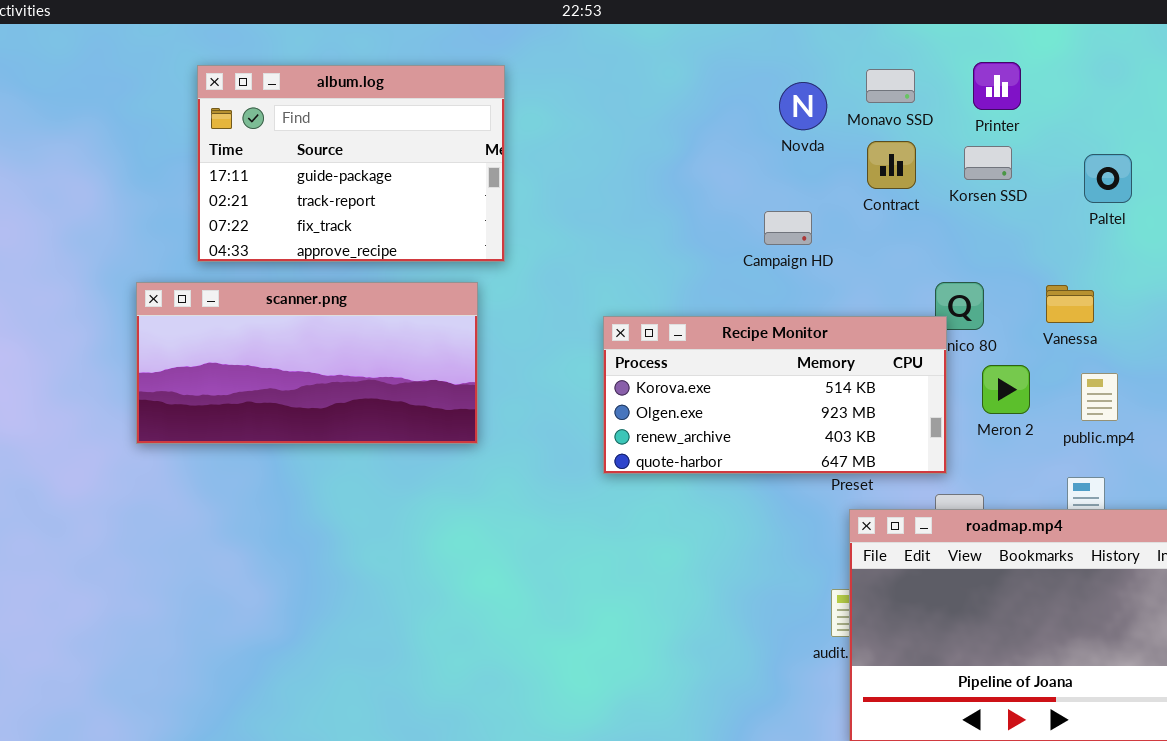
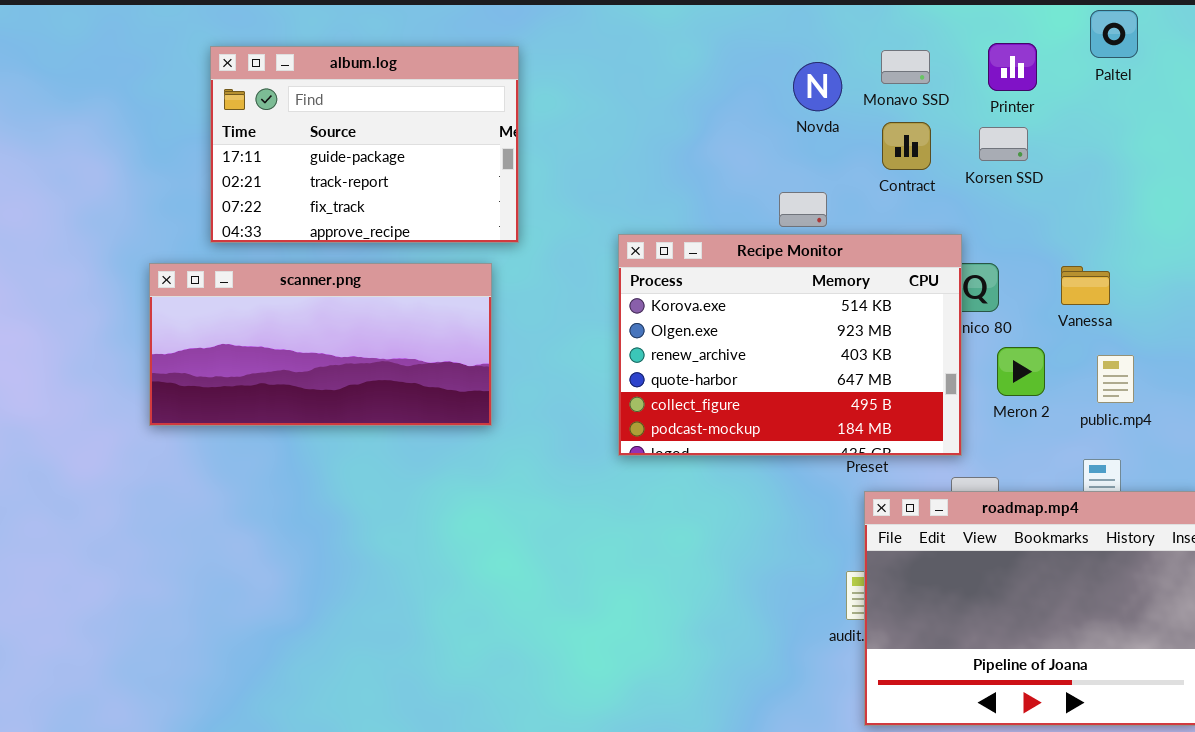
Paltel: [1084,154,1132,203] -> [1090,10,1138,58], moved
Recipe Monitor: [603,316,947,474] -> [618,234,962,456], resized

